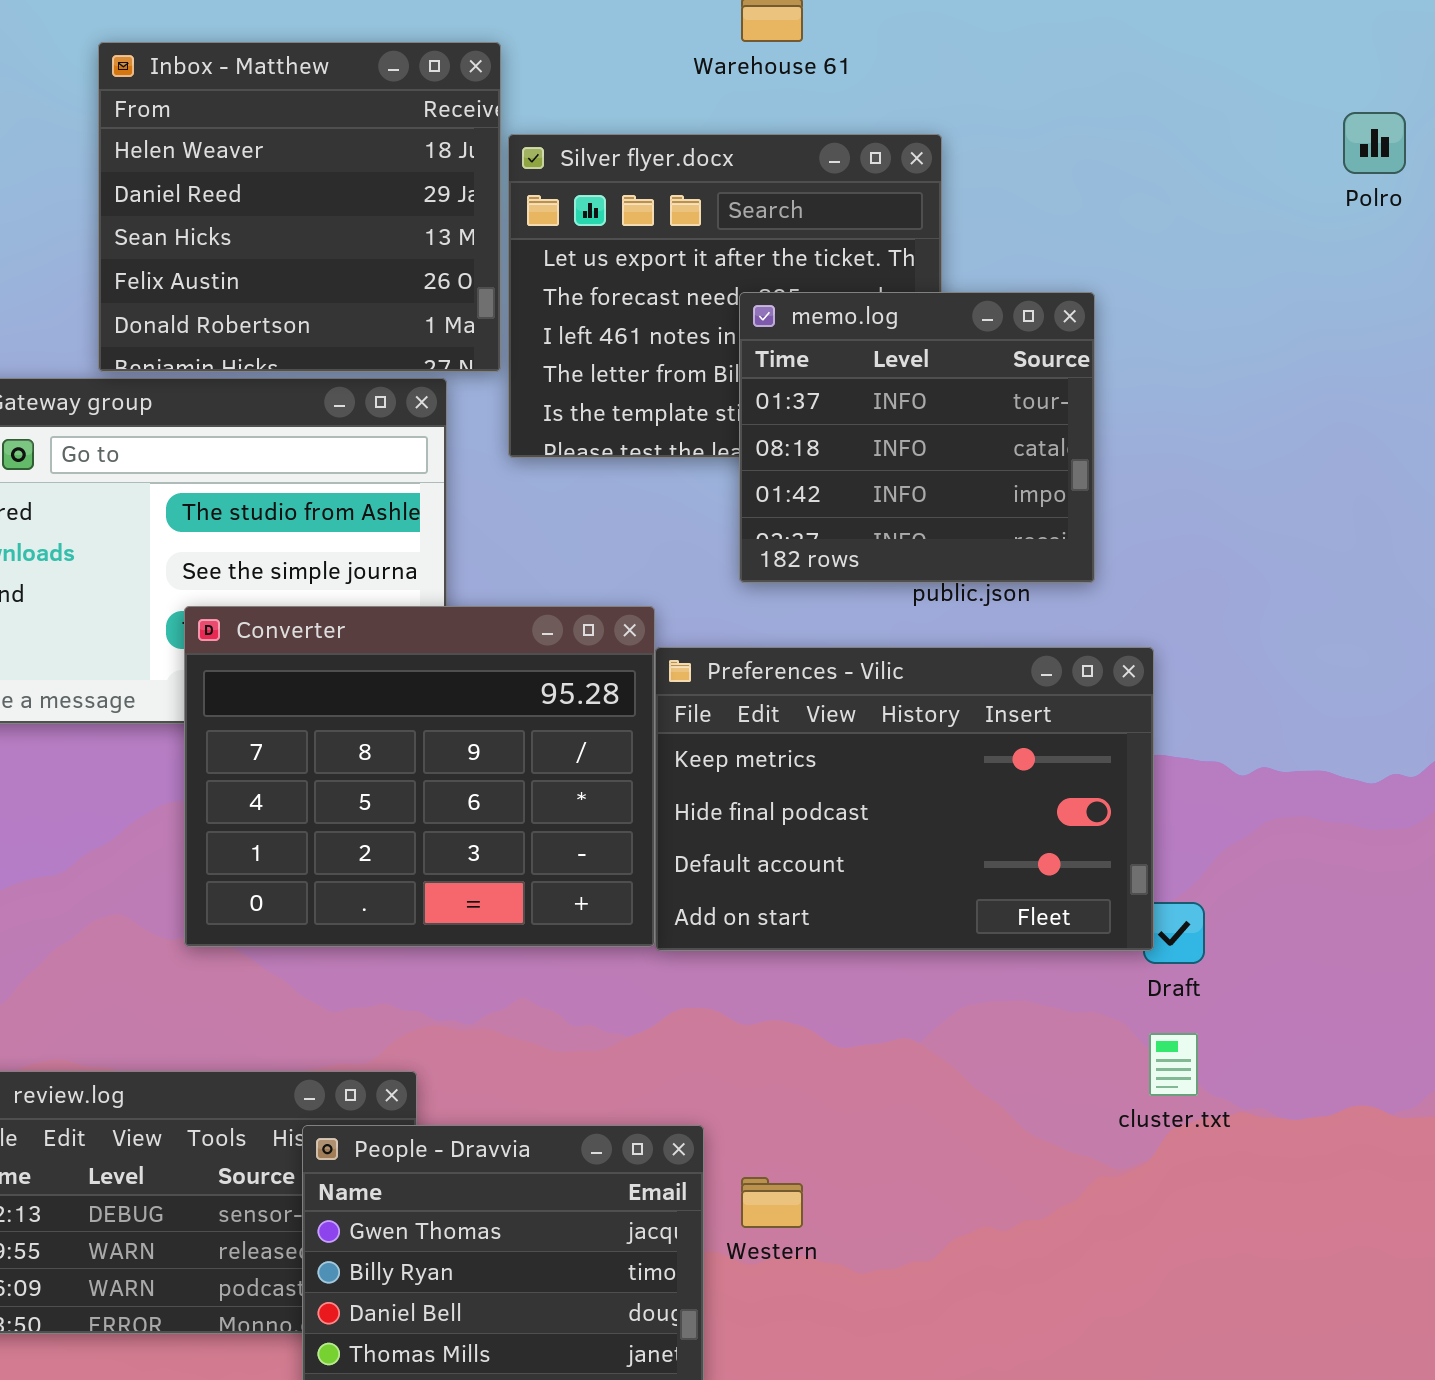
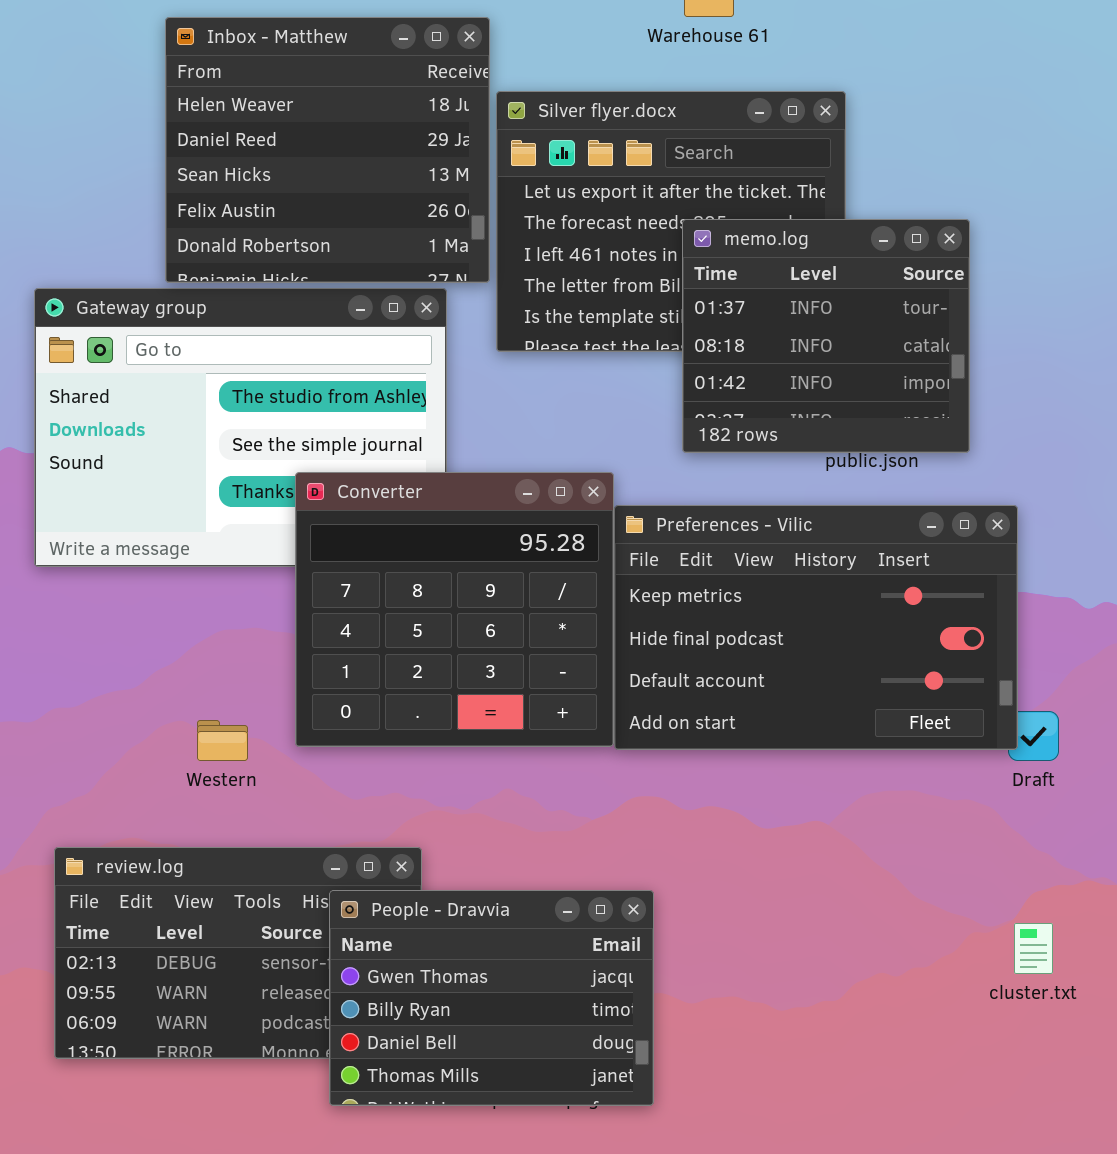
Converter: [184,606,655,947] -> [295,472,614,747], resized
cluster.txt: [1149,1033,1198,1096] -> [1014,923,1053,974], moved
Western: [741,1177,803,1228] -> [197,720,248,761], moved

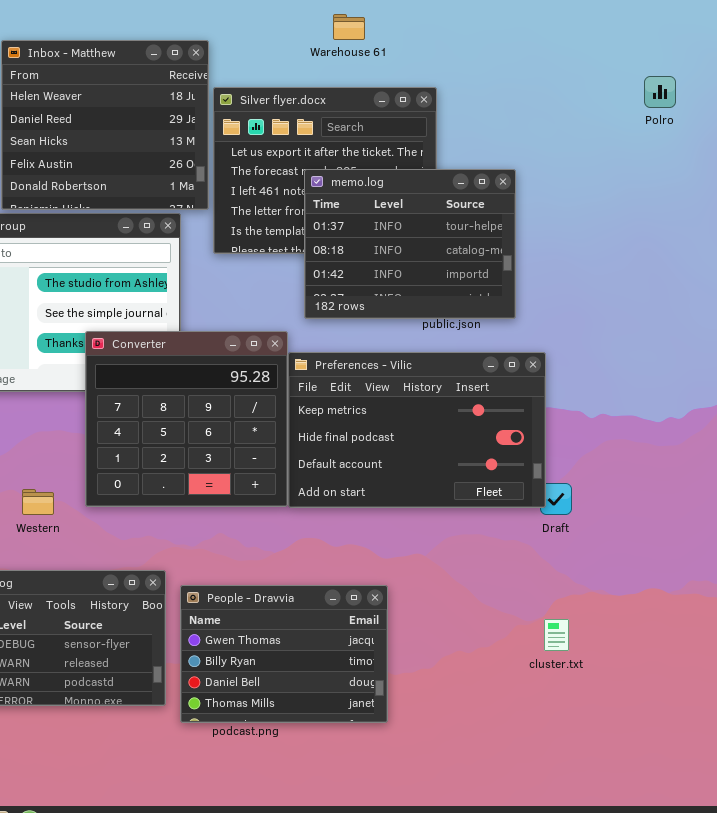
memo.log: [682,219,970,453] -> [304,169,516,319], resized
People - Dravvia: [329,890,654,1106] -> [180,585,388,723], moved

